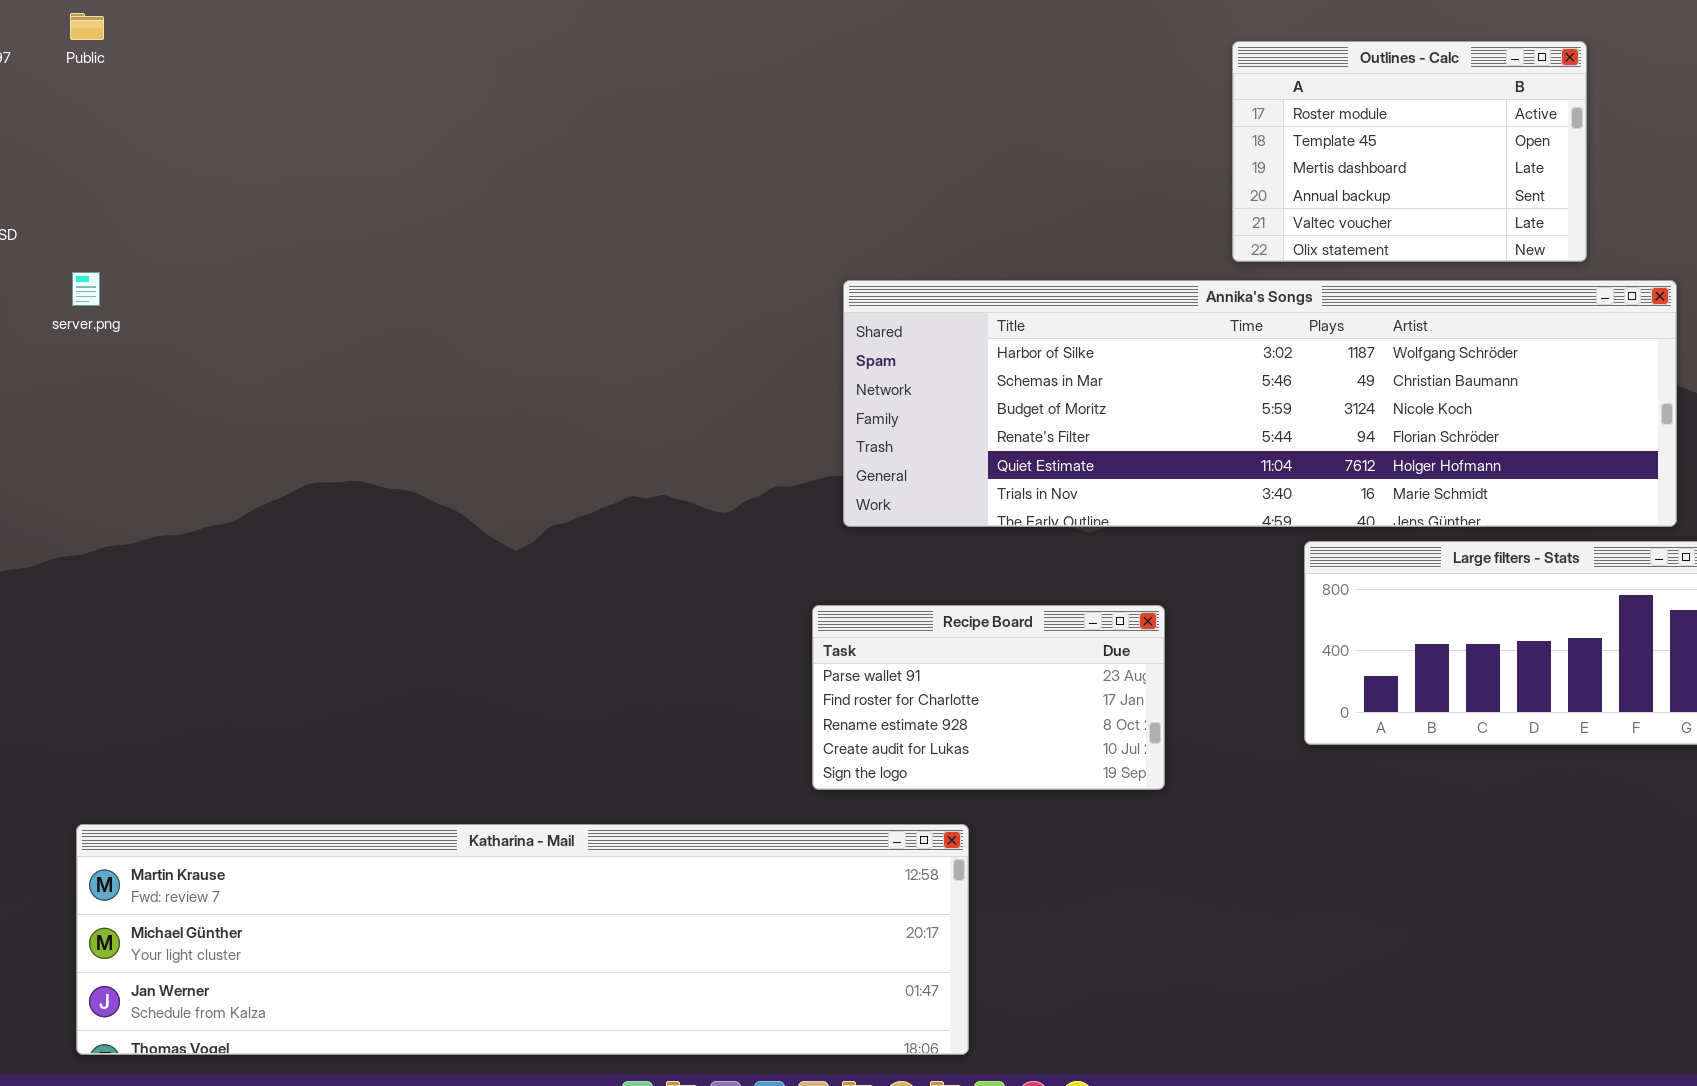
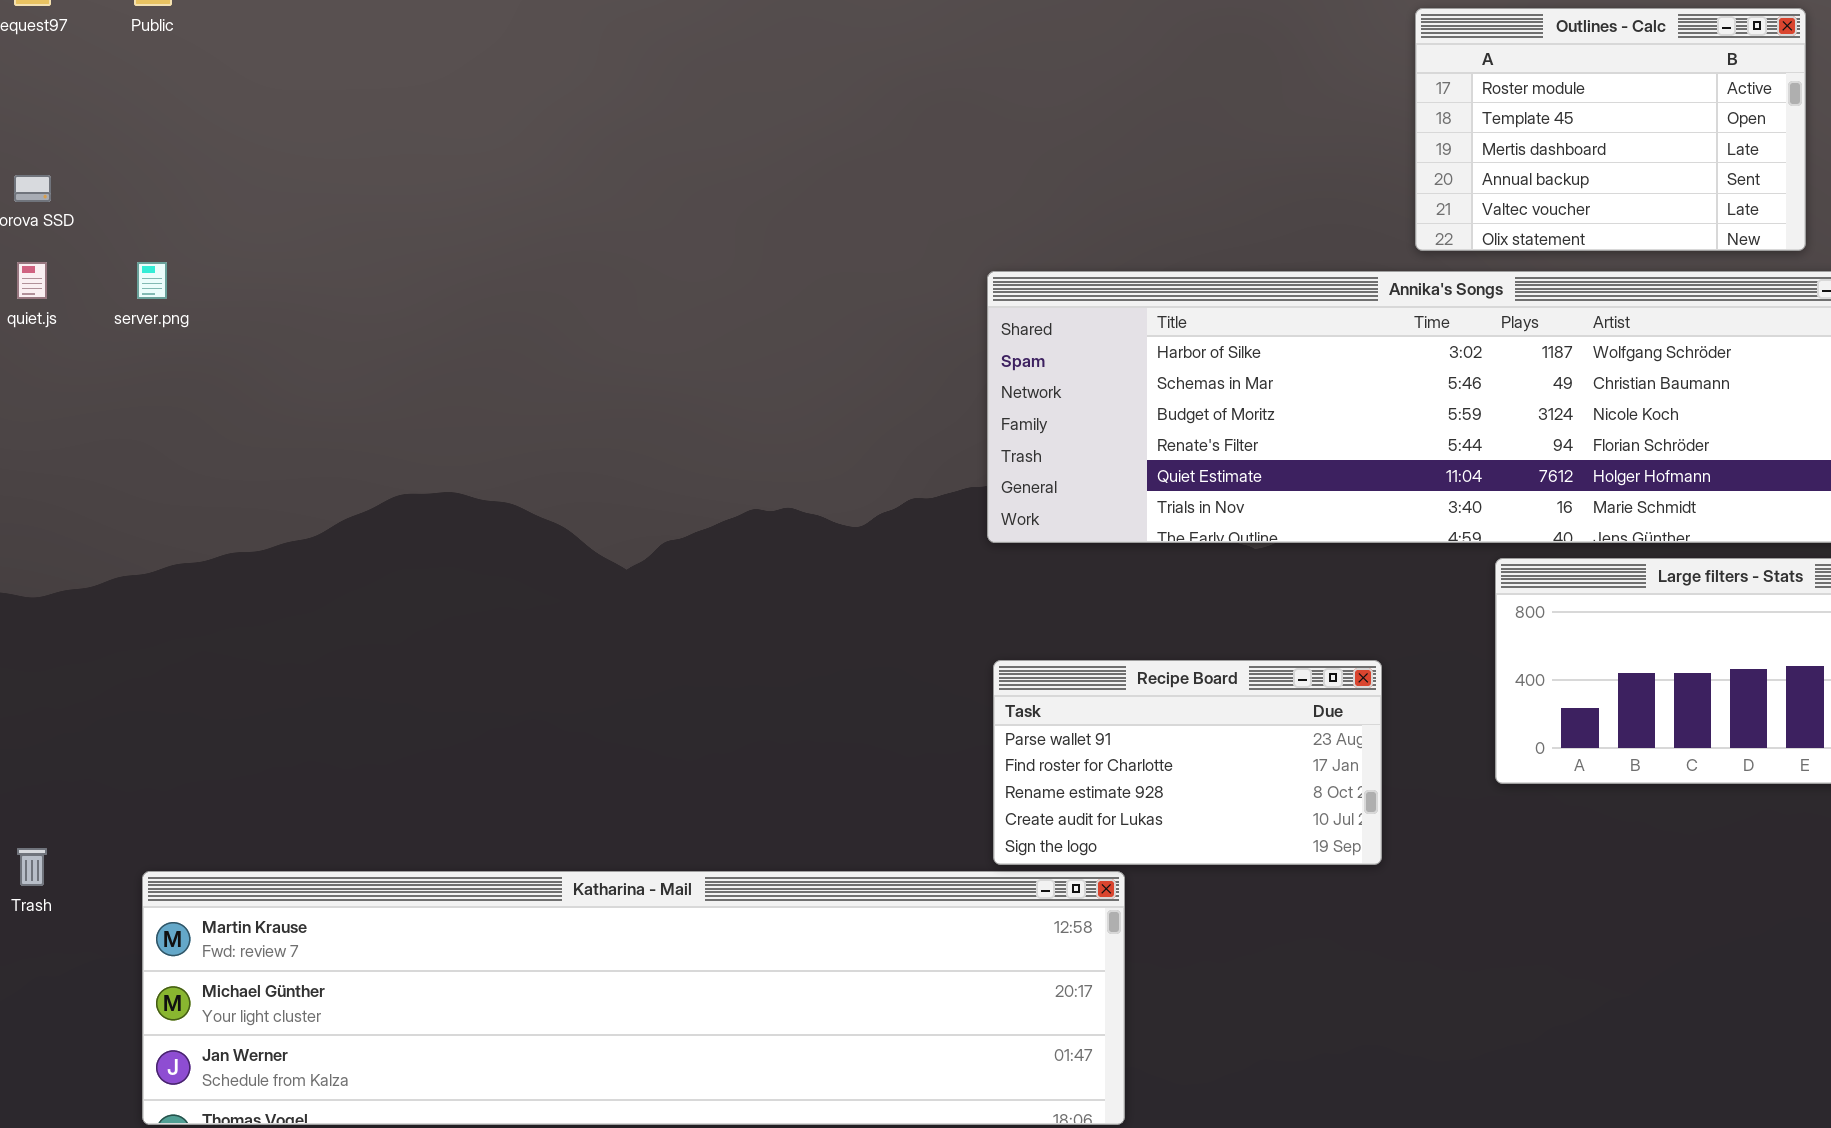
Recipe Board: [812,605,1165,790] -> [993,660,1382,865], moved

